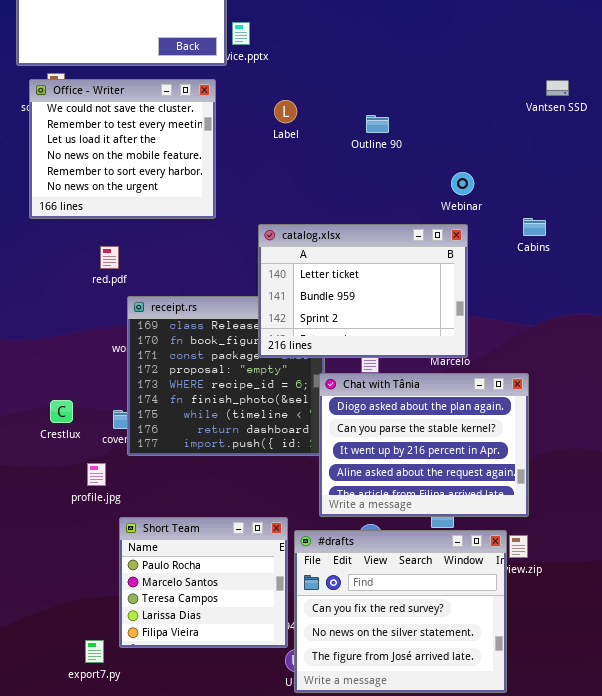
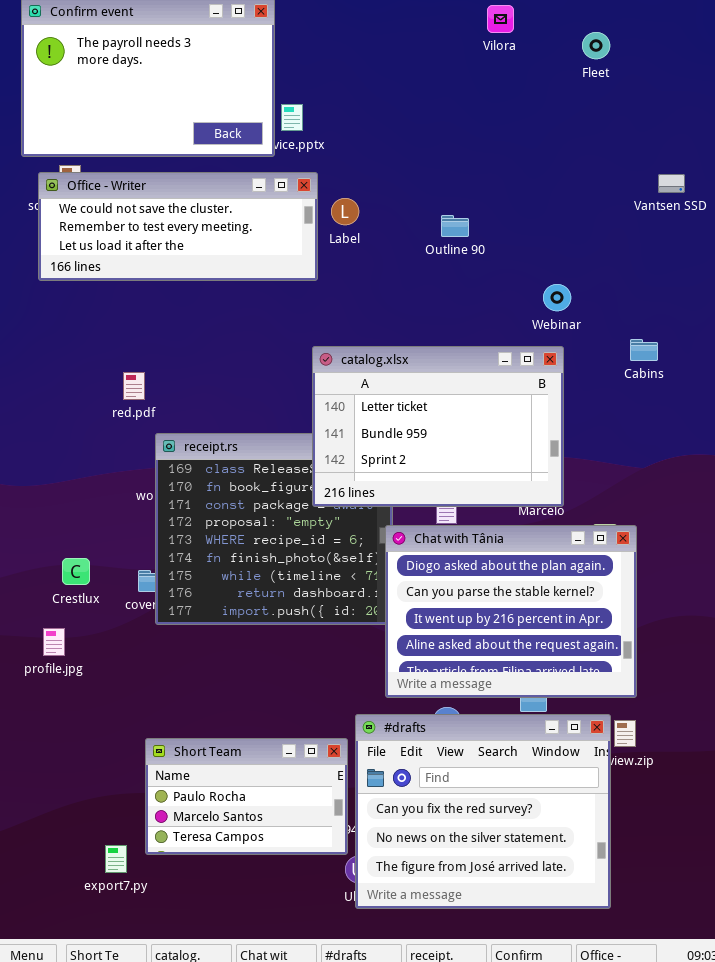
Office - Writer: [29,79,216,219] -> [38,172,318,281], resized
profile.jpg: [87,463,106,486] -> [43,628,65,656], moved
Short Team: [119,517,288,648] -> [145,738,348,855], resized

